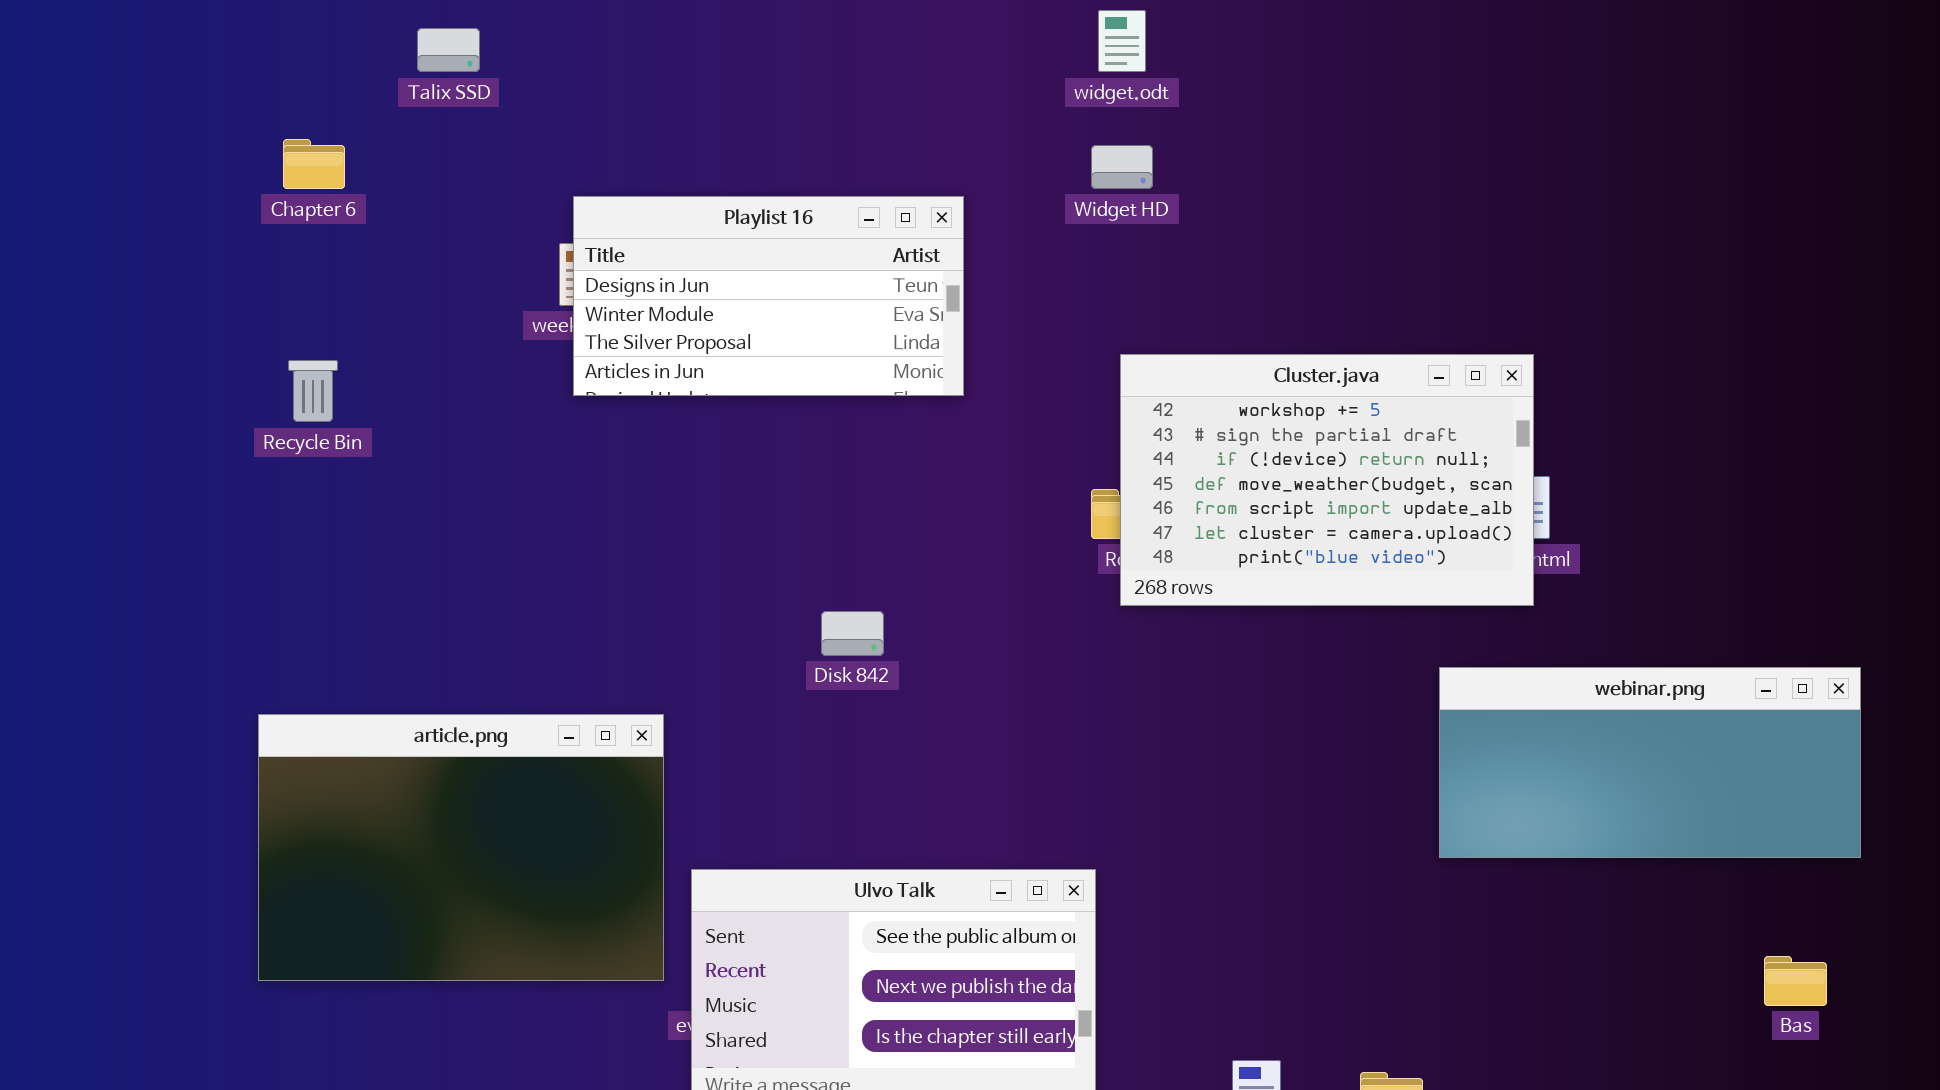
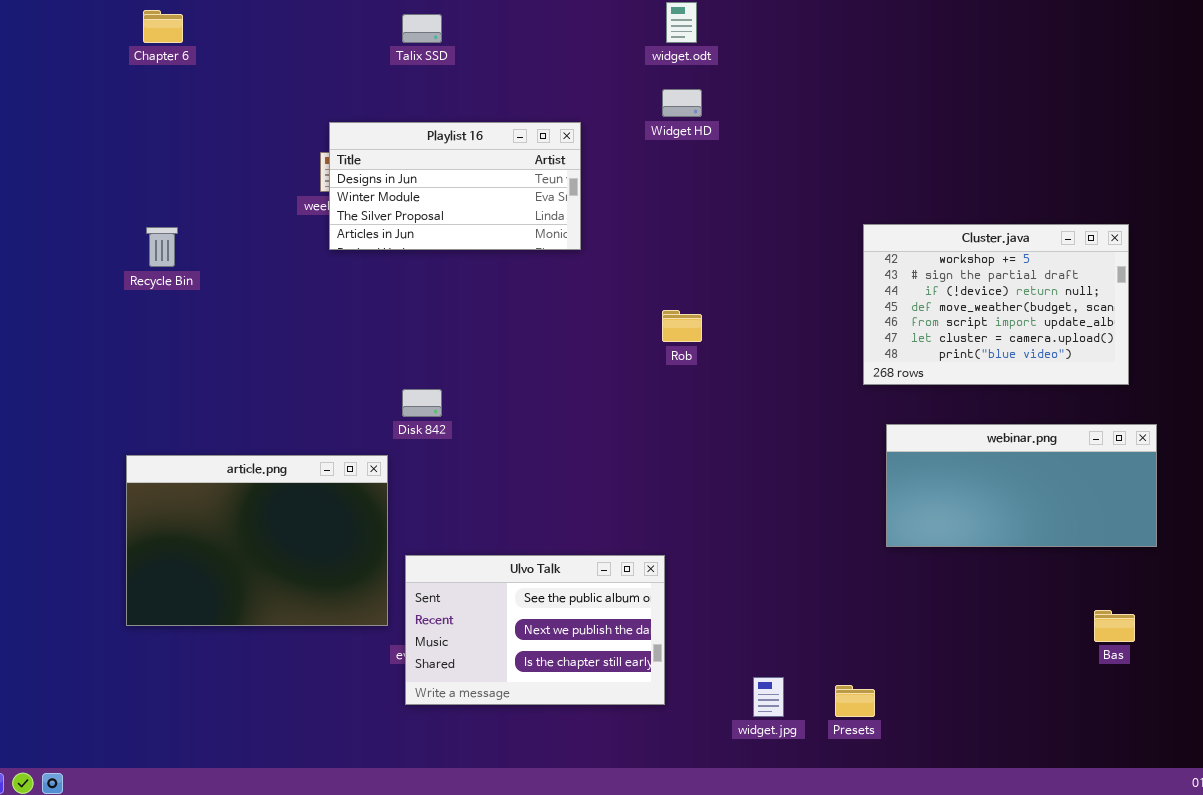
Talix SSD: [417,28,480,72] -> [402,14,442,43], moved
Chapter 6: [283,139,345,189] -> [143,10,183,43], moved
Cluster.java: [1120,354,1534,606] -> [863,224,1129,385], moved
Disk 842: [821,611,884,656] -> [402,389,442,417], moved

